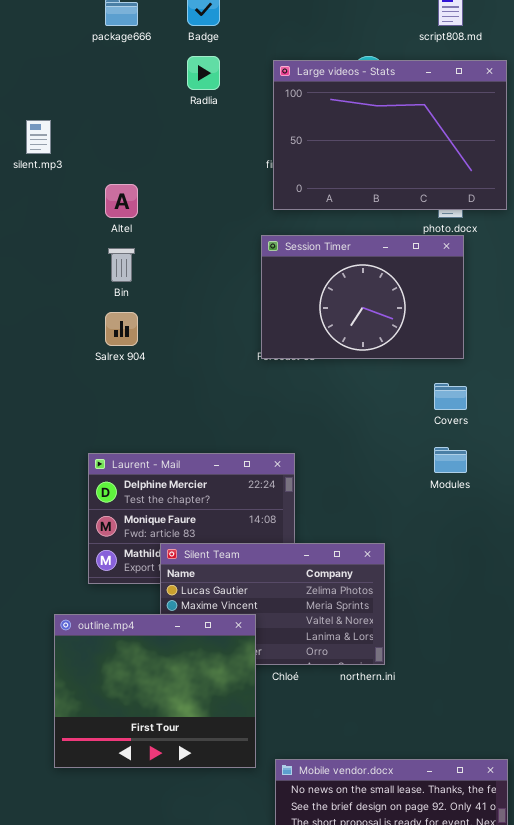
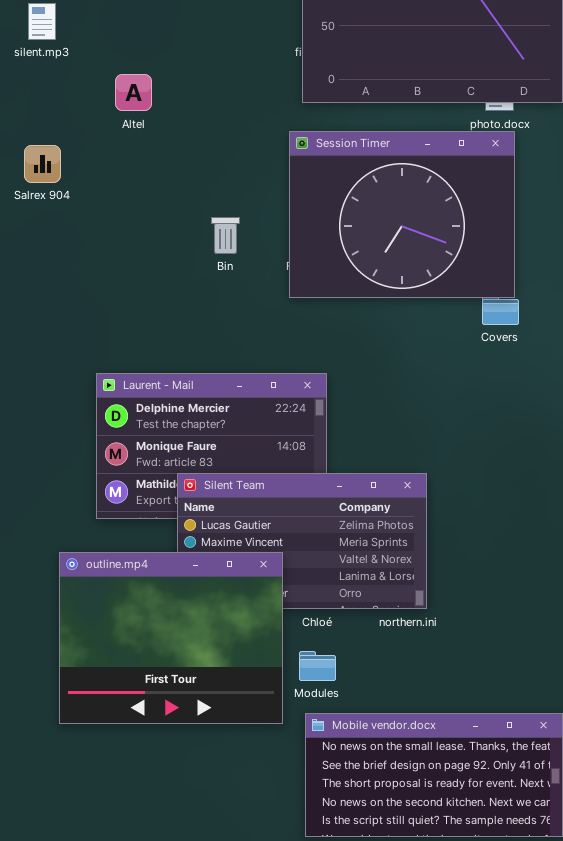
Session Timer: [261,235,464,359] -> [289,131,515,298], resized
Bin: [108,248,135,282] -> [211,217,240,254], moved
Salrex 904: [105,312,138,346] -> [24,145,61,183], moved
Modules: [434,447,467,473] -> [299,651,336,681], moved

